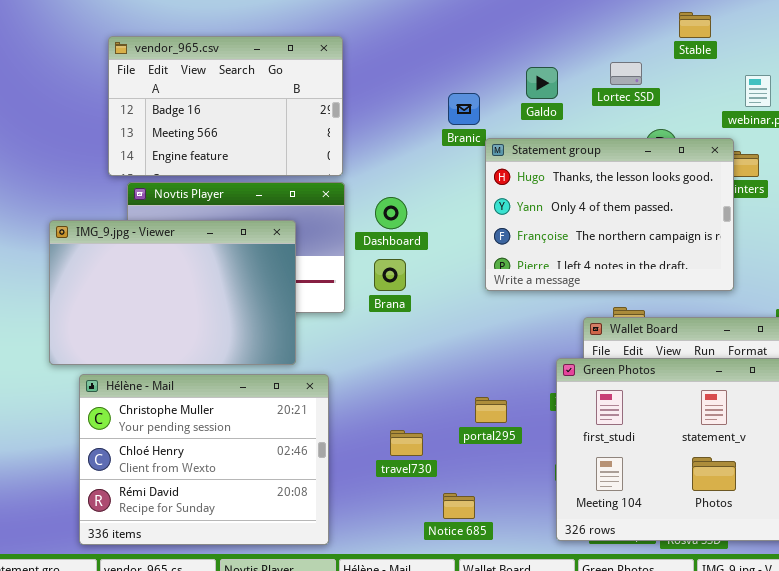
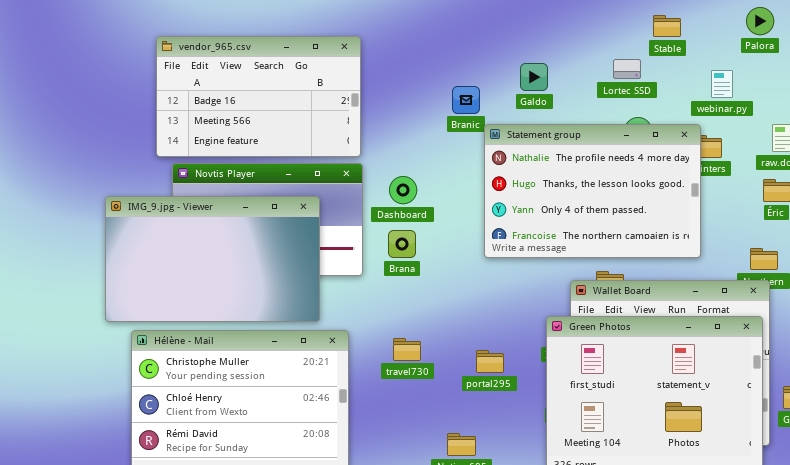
Lortec SSD: [610,62,642,85] -> [613,59,641,79], moved
Statement group: [485,138,734,291] -> [484,124,701,258], scrolled up 1 row
travel730: [390,430,423,456] -> [393,338,421,361], moved

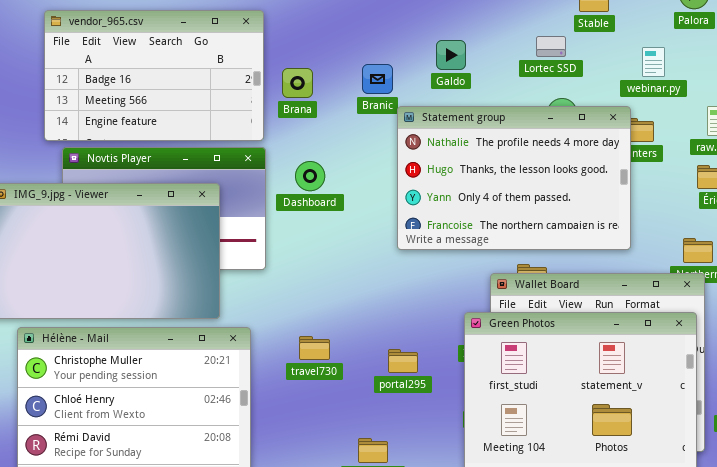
Brana: [388,230,416,258] -> [282,68,313,98], moved

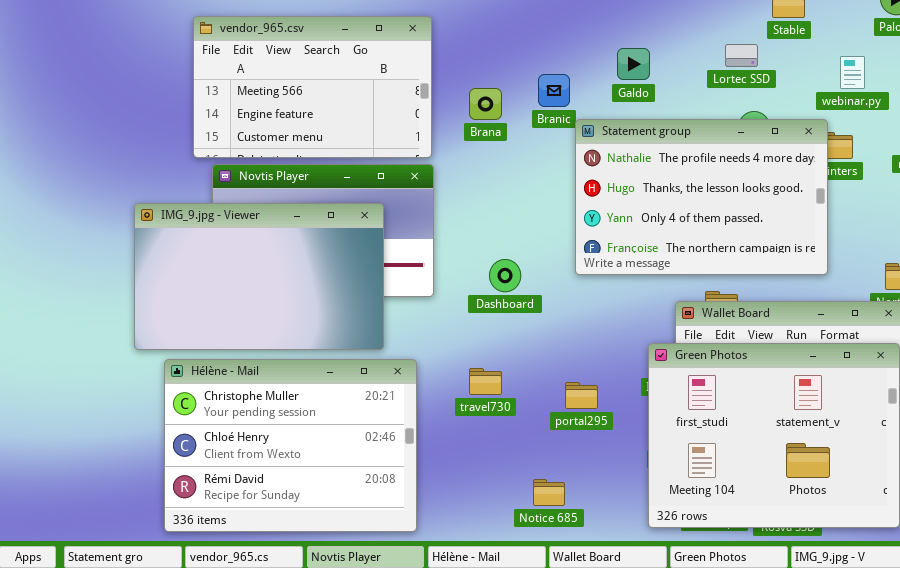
vendor_965.csv: [44,10,264,141] -> [193,16,432,158], scrolled down 1 row
Brana: [282,68,313,98] -> [469,88,502,120], moved
Dashboard: [295,161,325,191] -> [489,259,521,292], moved

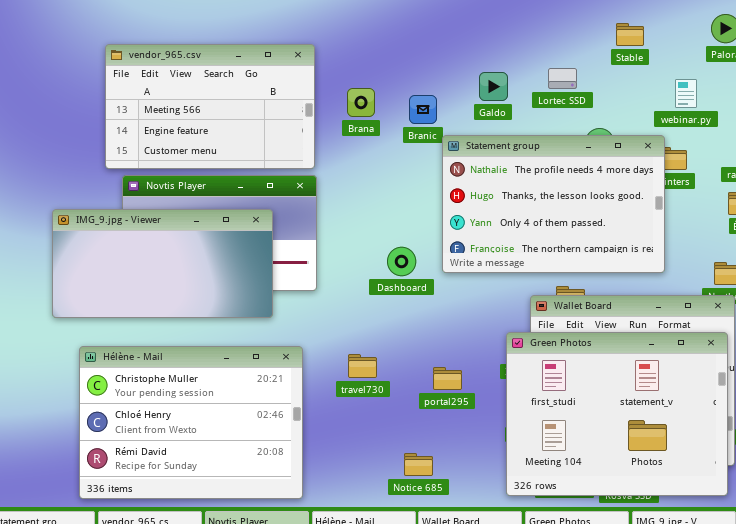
Lortec SSD: [725,44,758,67] -> [548,68,577,89], moved
Brana: [469,88,502,120] -> [347,88,375,117], moved
IMG_9.jpg - Viewer: [134,203,384,350] -> [52,209,273,318], resized
Dashboard: [489,259,521,292] -> [387,247,416,276], moved

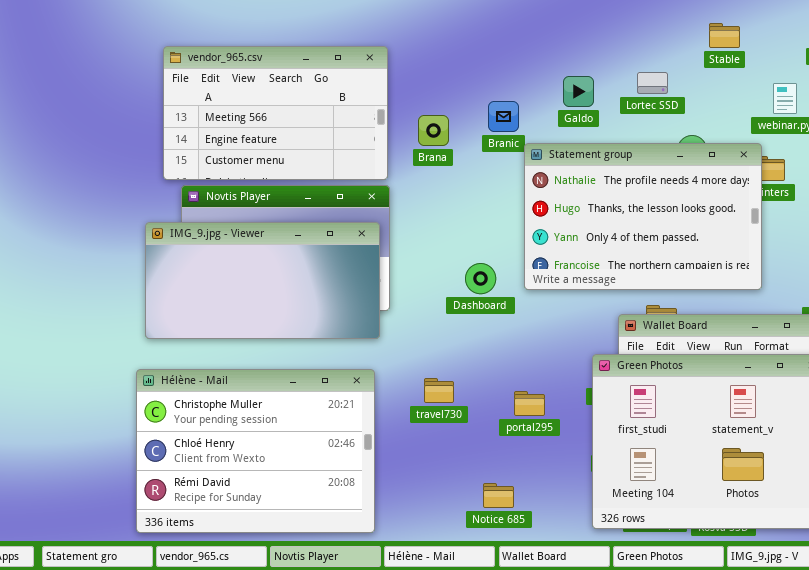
Brana: [347,88,375,117] -> [418,115,449,146], moved
IMG_9.jpg - Viewer: [52,209,273,318] -> [145,222,380,339], moved

